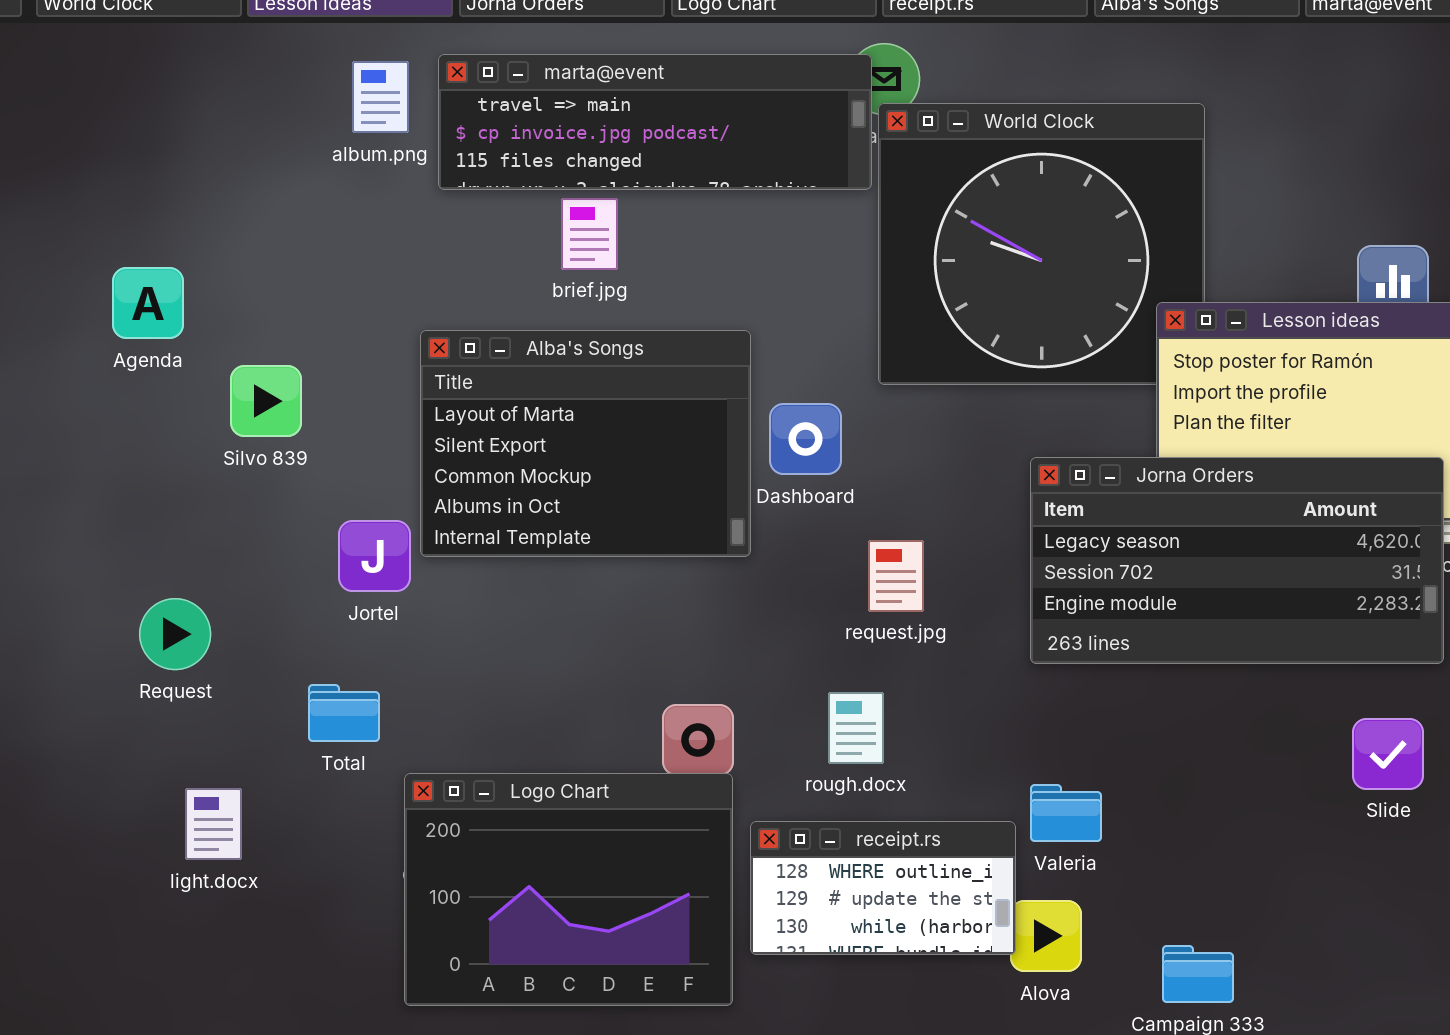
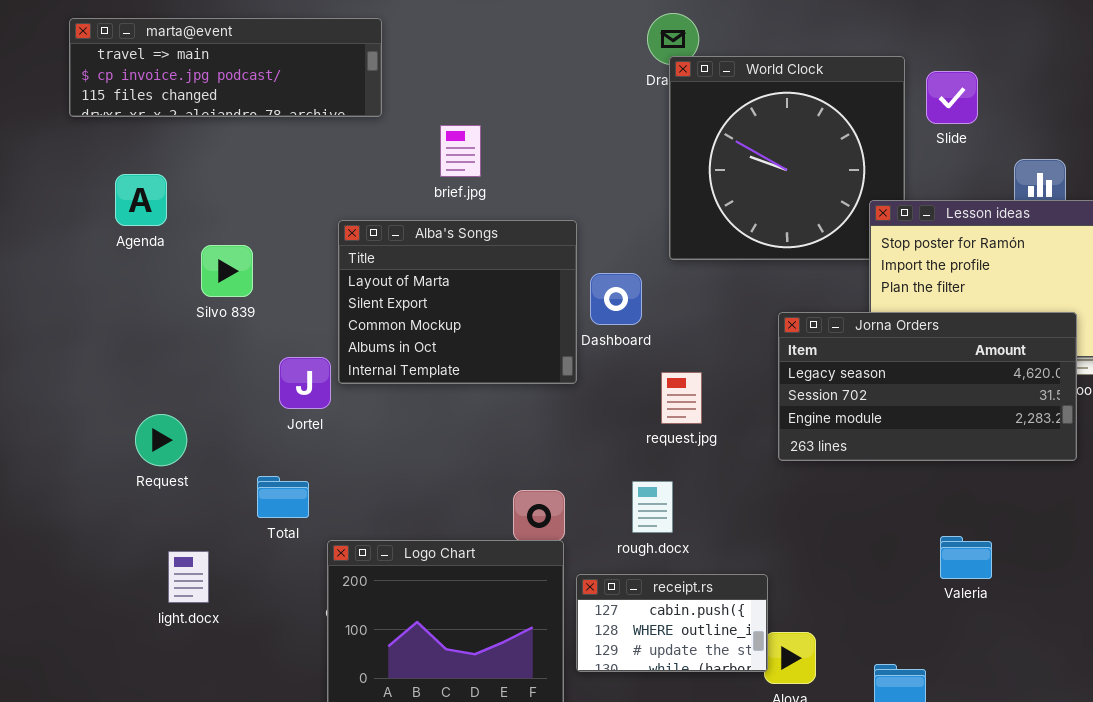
marta@event: [438,54,872,190] -> [69,18,382,117], moved
Slide: [1352,718,1424,790] -> [926,71,978,124], moved
Valeria: [1030,784,1102,842] -> [940,536,992,579], moved
receipt.rs: [750,821,1016,955] -> [576,574,768,672], scrolled up 1 row

